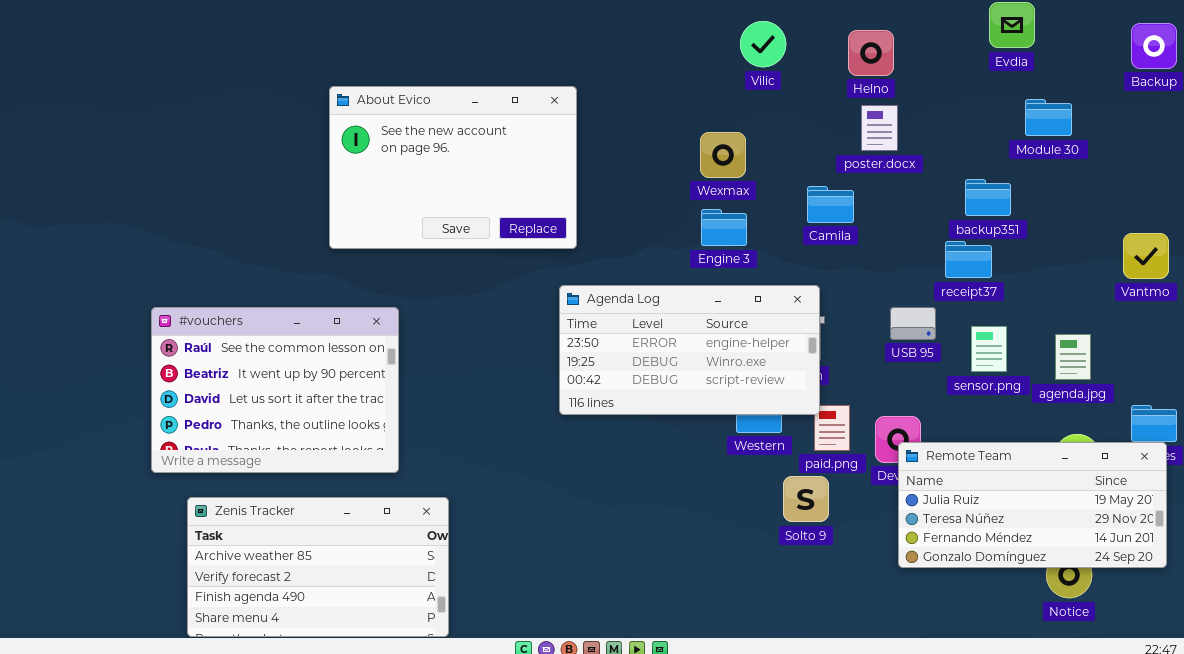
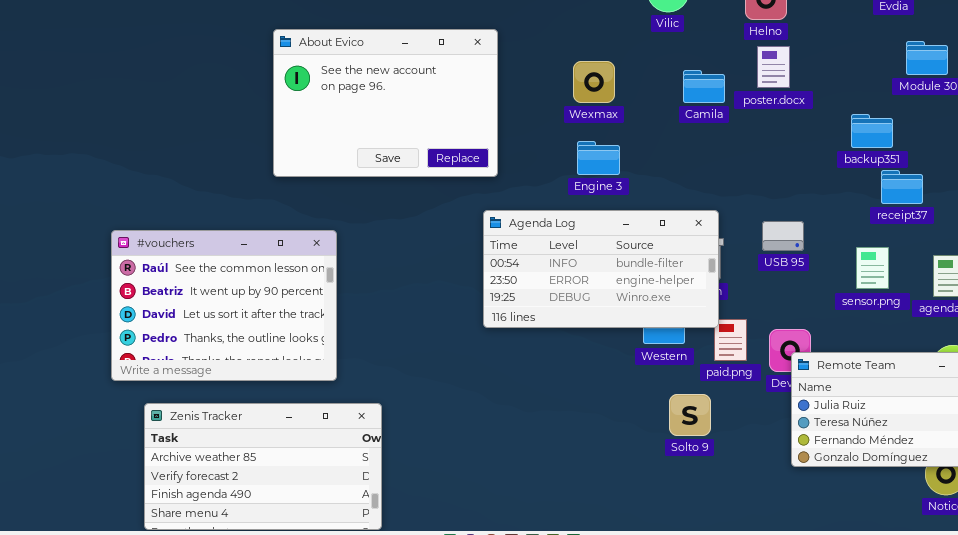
Wexmax: [700,132,746,178] -> [573,61,615,103], moved
Camila: [807,186,854,223] -> [683,70,725,103], moved
Engine 3: [701,209,747,246] -> [577,141,620,175], moved
receipt37: [945,241,992,278] -> [881,170,923,204], moved
Agenda Log: [559,285,820,415] -> [483,210,719,328], scrolled up 1 row
USB 95: [890,307,936,340] -> [762,221,804,251], moved
Solto 9: [783,476,829,522] -> [669,394,711,436], moved

